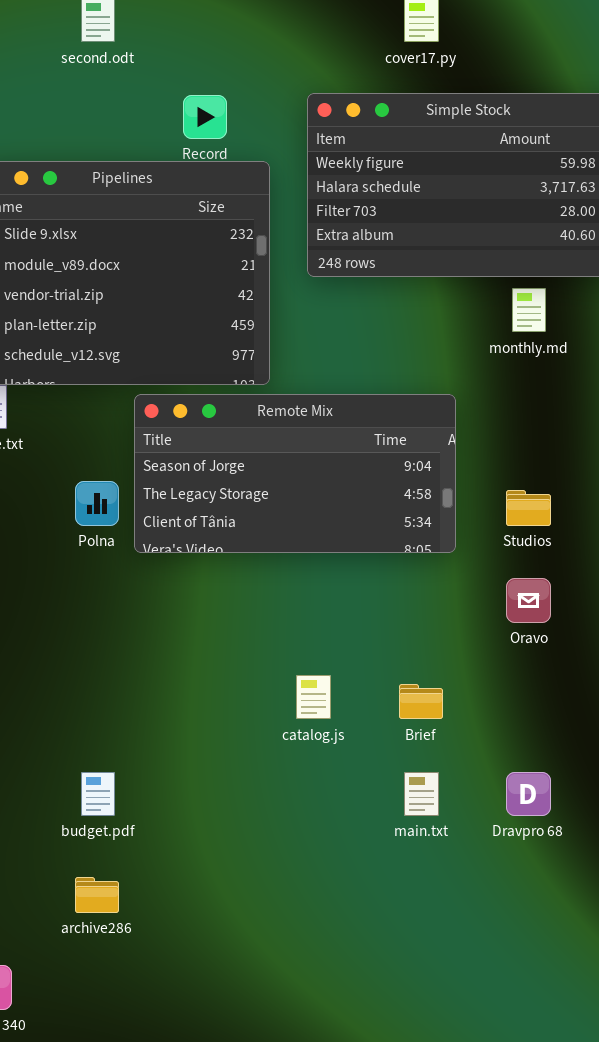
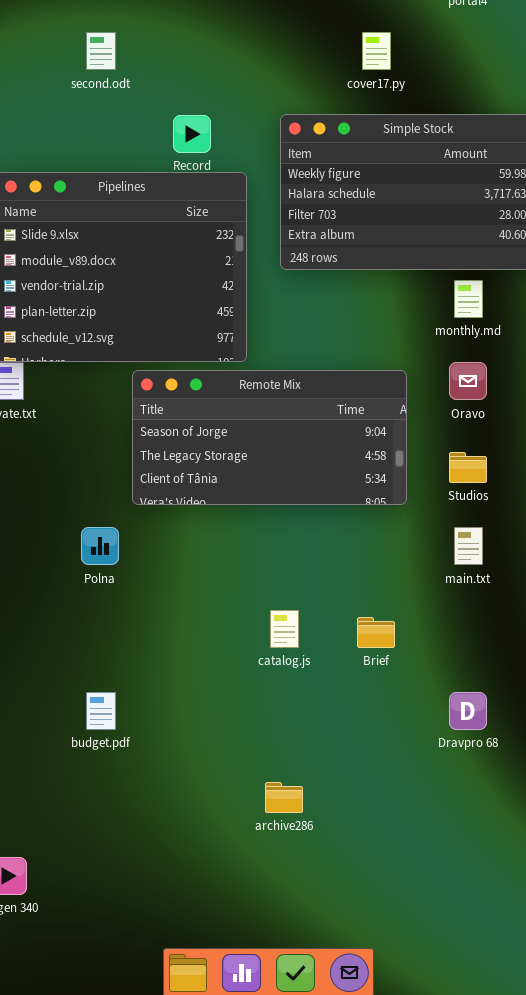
Polna: [75,481,119,526] -> [81,527,119,565], moved
Oravo: [506,578,551,623] -> [449,362,487,400], moved
main.txt: [404,772,439,816] -> [454,527,483,565], moved
archive286: [75,877,119,913] -> [265,782,303,813], moved

